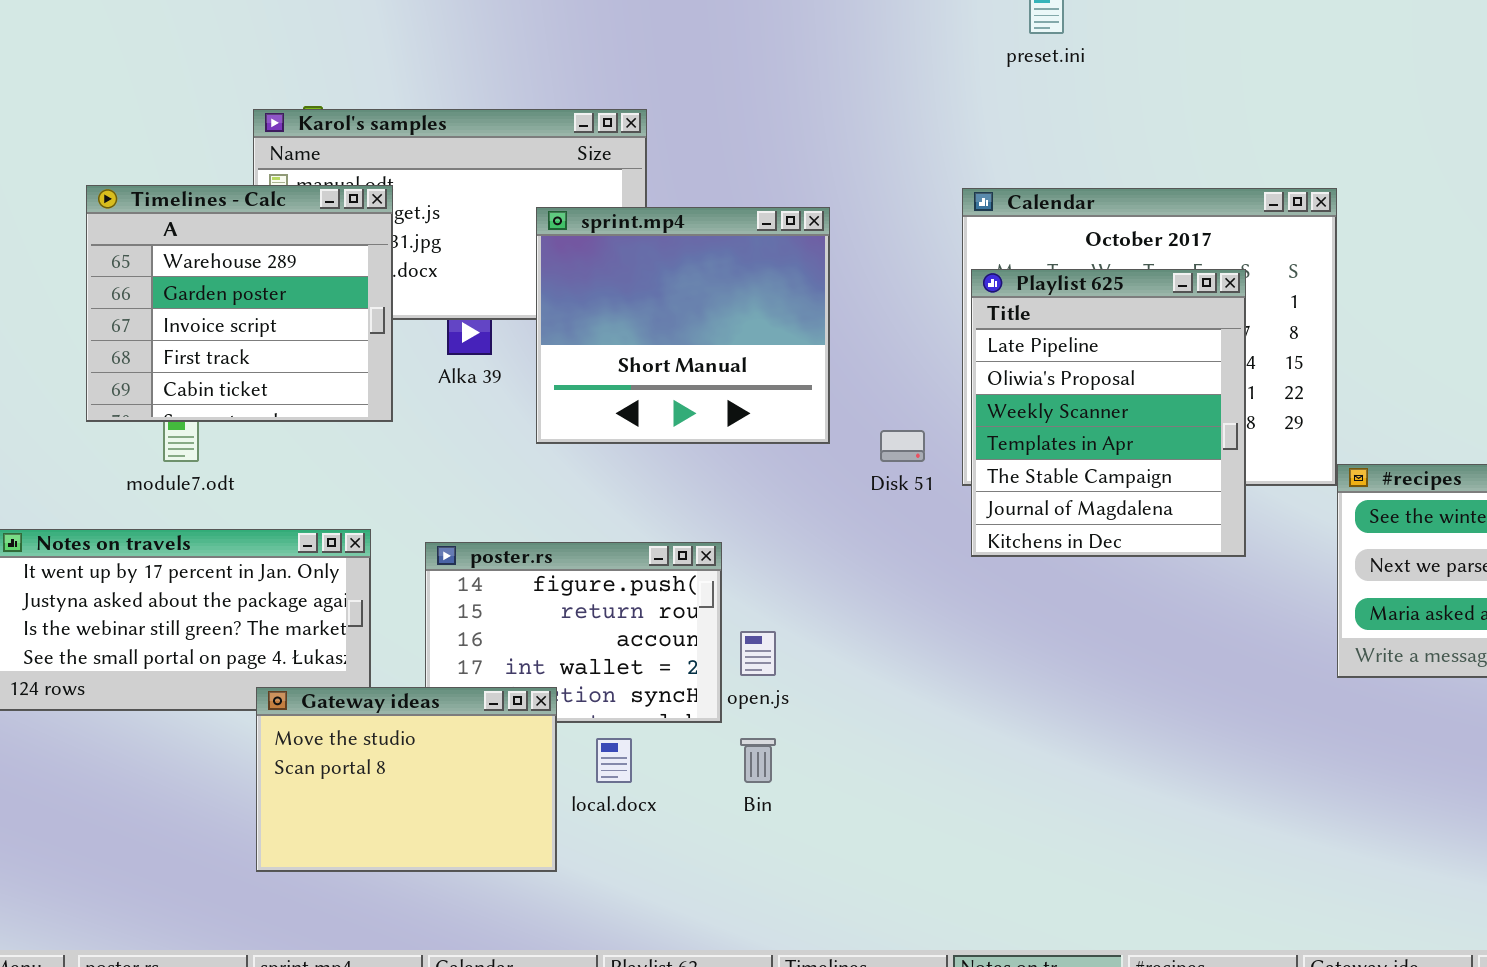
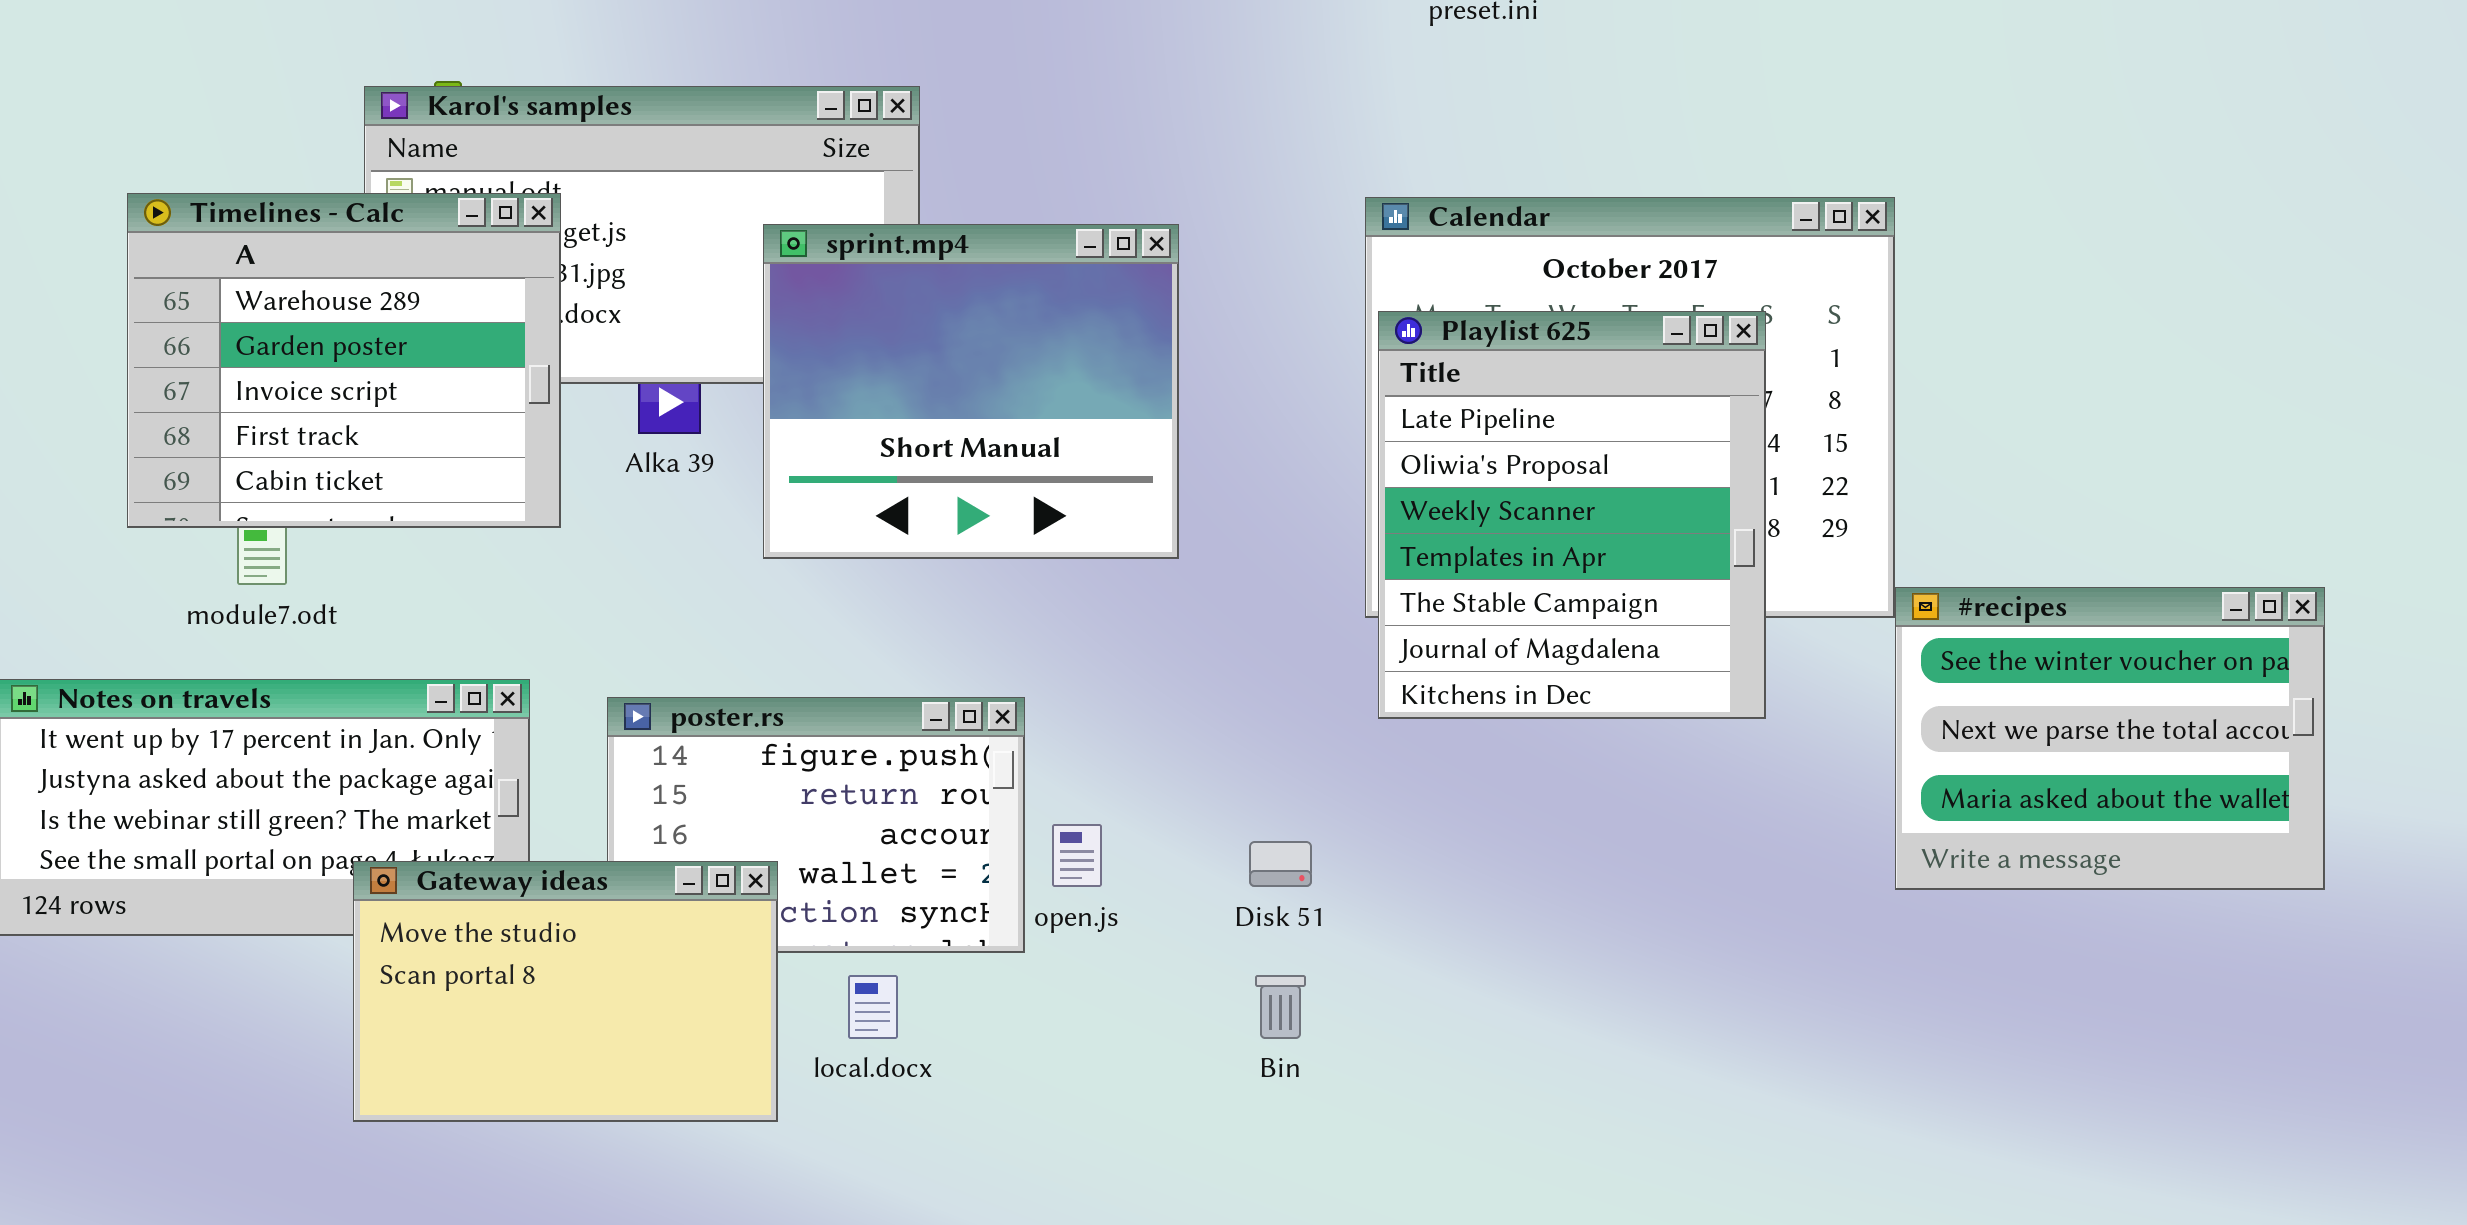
Disk 51: [880,430,925,462] -> [1249,841,1312,887], moved
Gateway ideas: [256,687,557,872] -> [353,861,778,1122], moved
Bin: [740,738,776,783] -> [1255,975,1306,1039], moved

